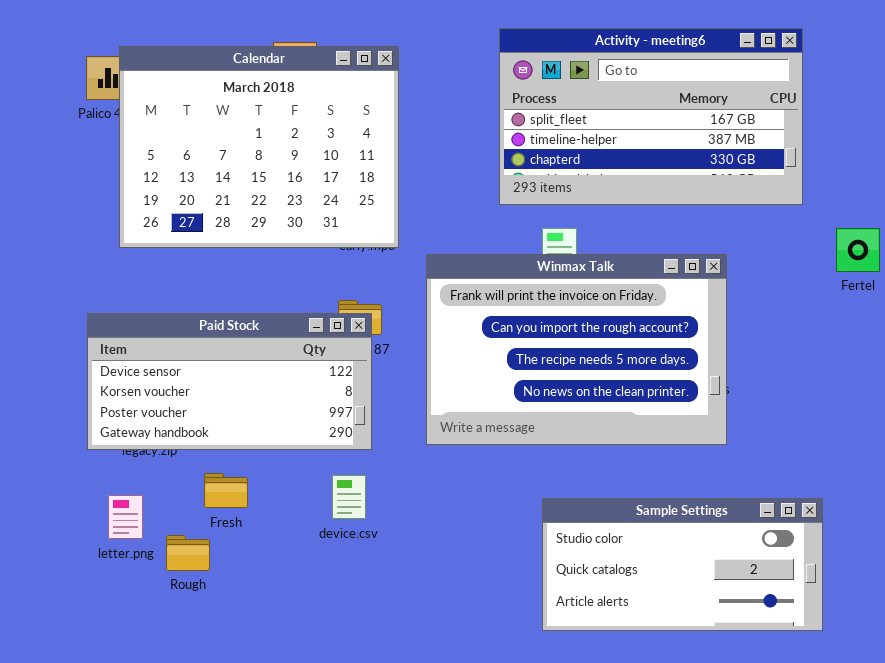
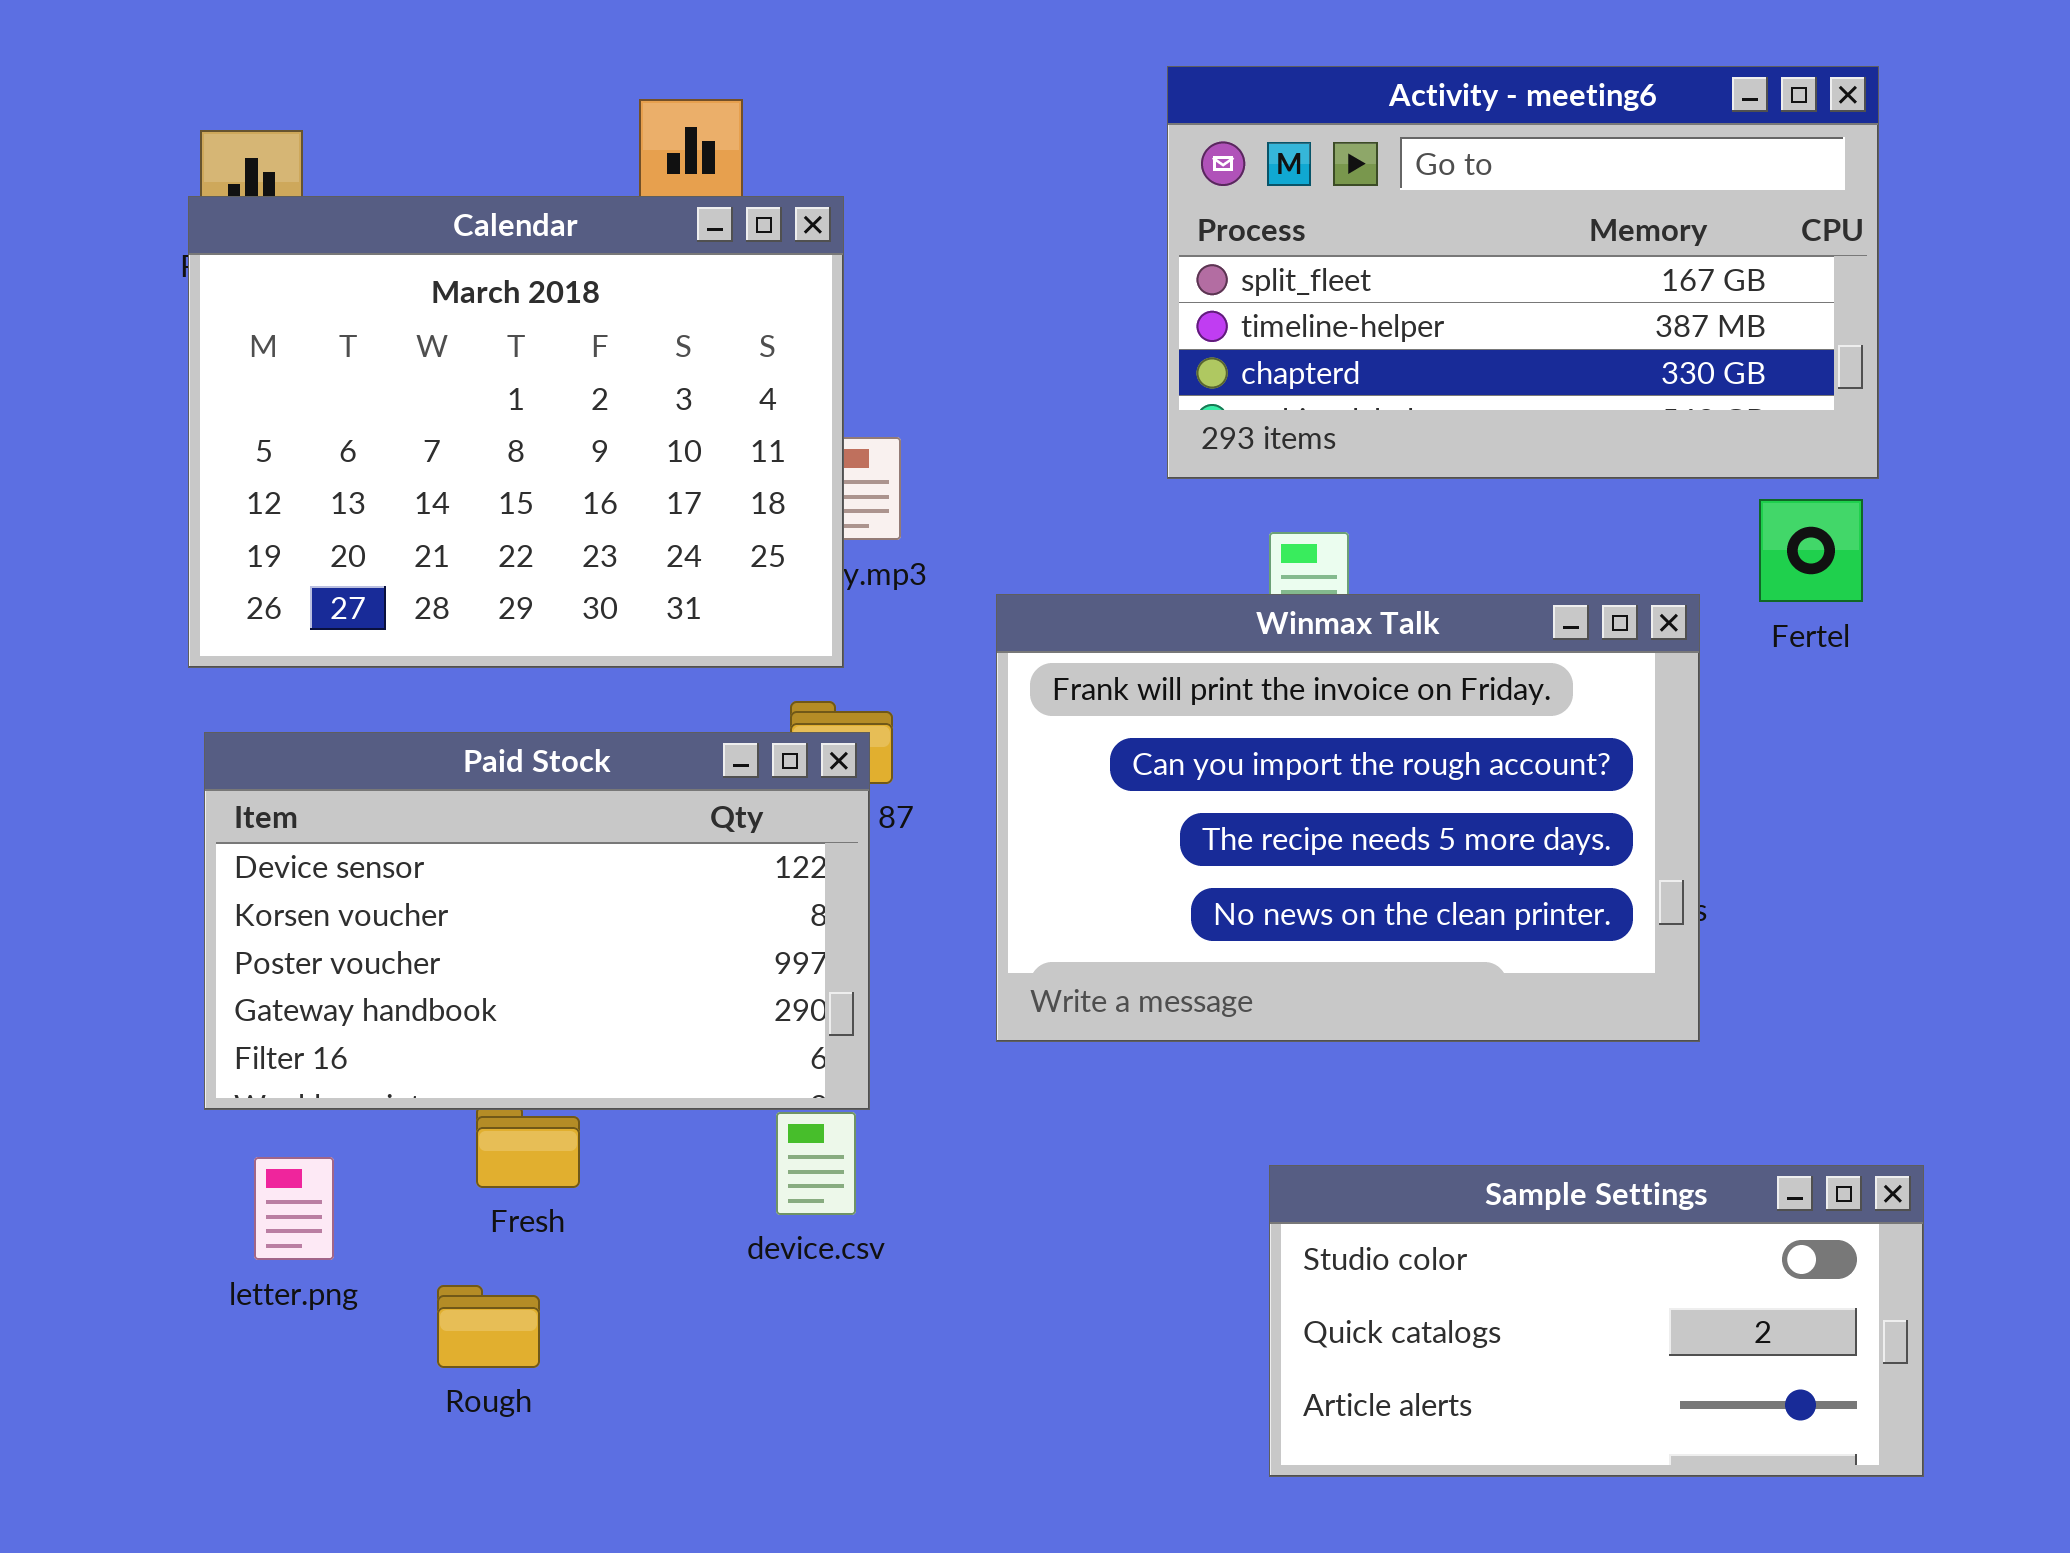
Calendar: [119,46,399,248] -> [188,196,844,668], moved
Fertel: [836,228,880,272] -> [1759,499,1863,602], moved
Paid Stock: [87,313,372,450] -> [204,732,870,1110], resized
Rough: [166,535,210,571] -> [437,1285,540,1368], moved

